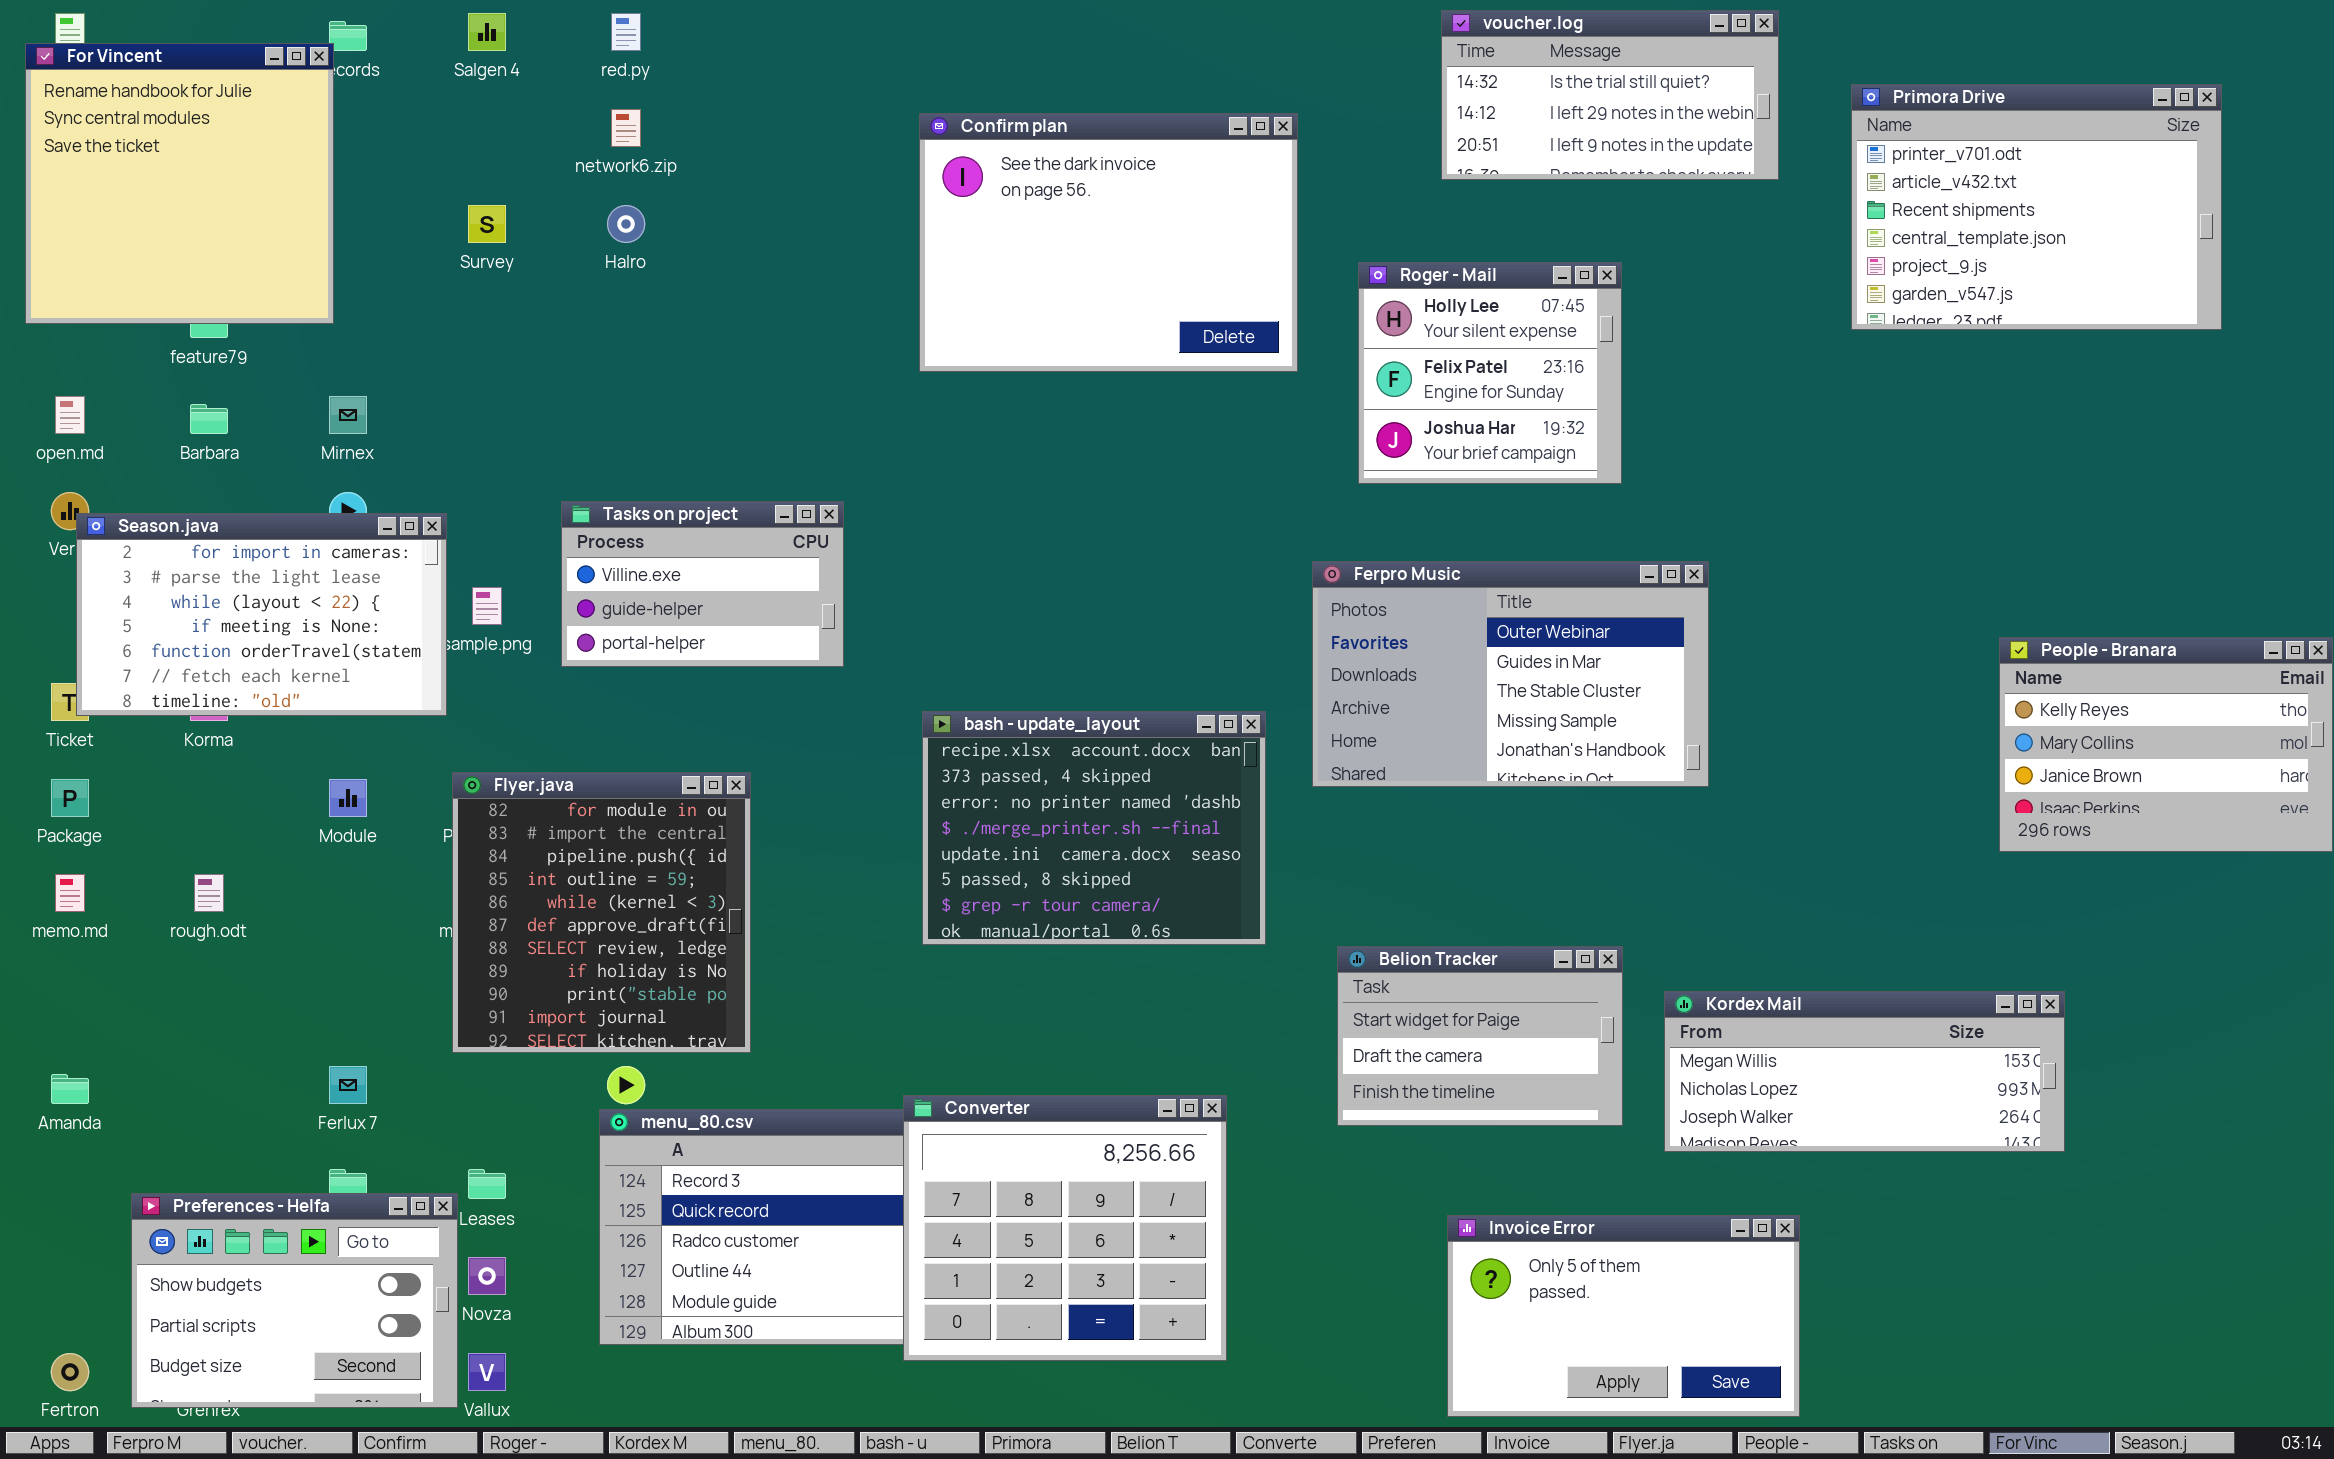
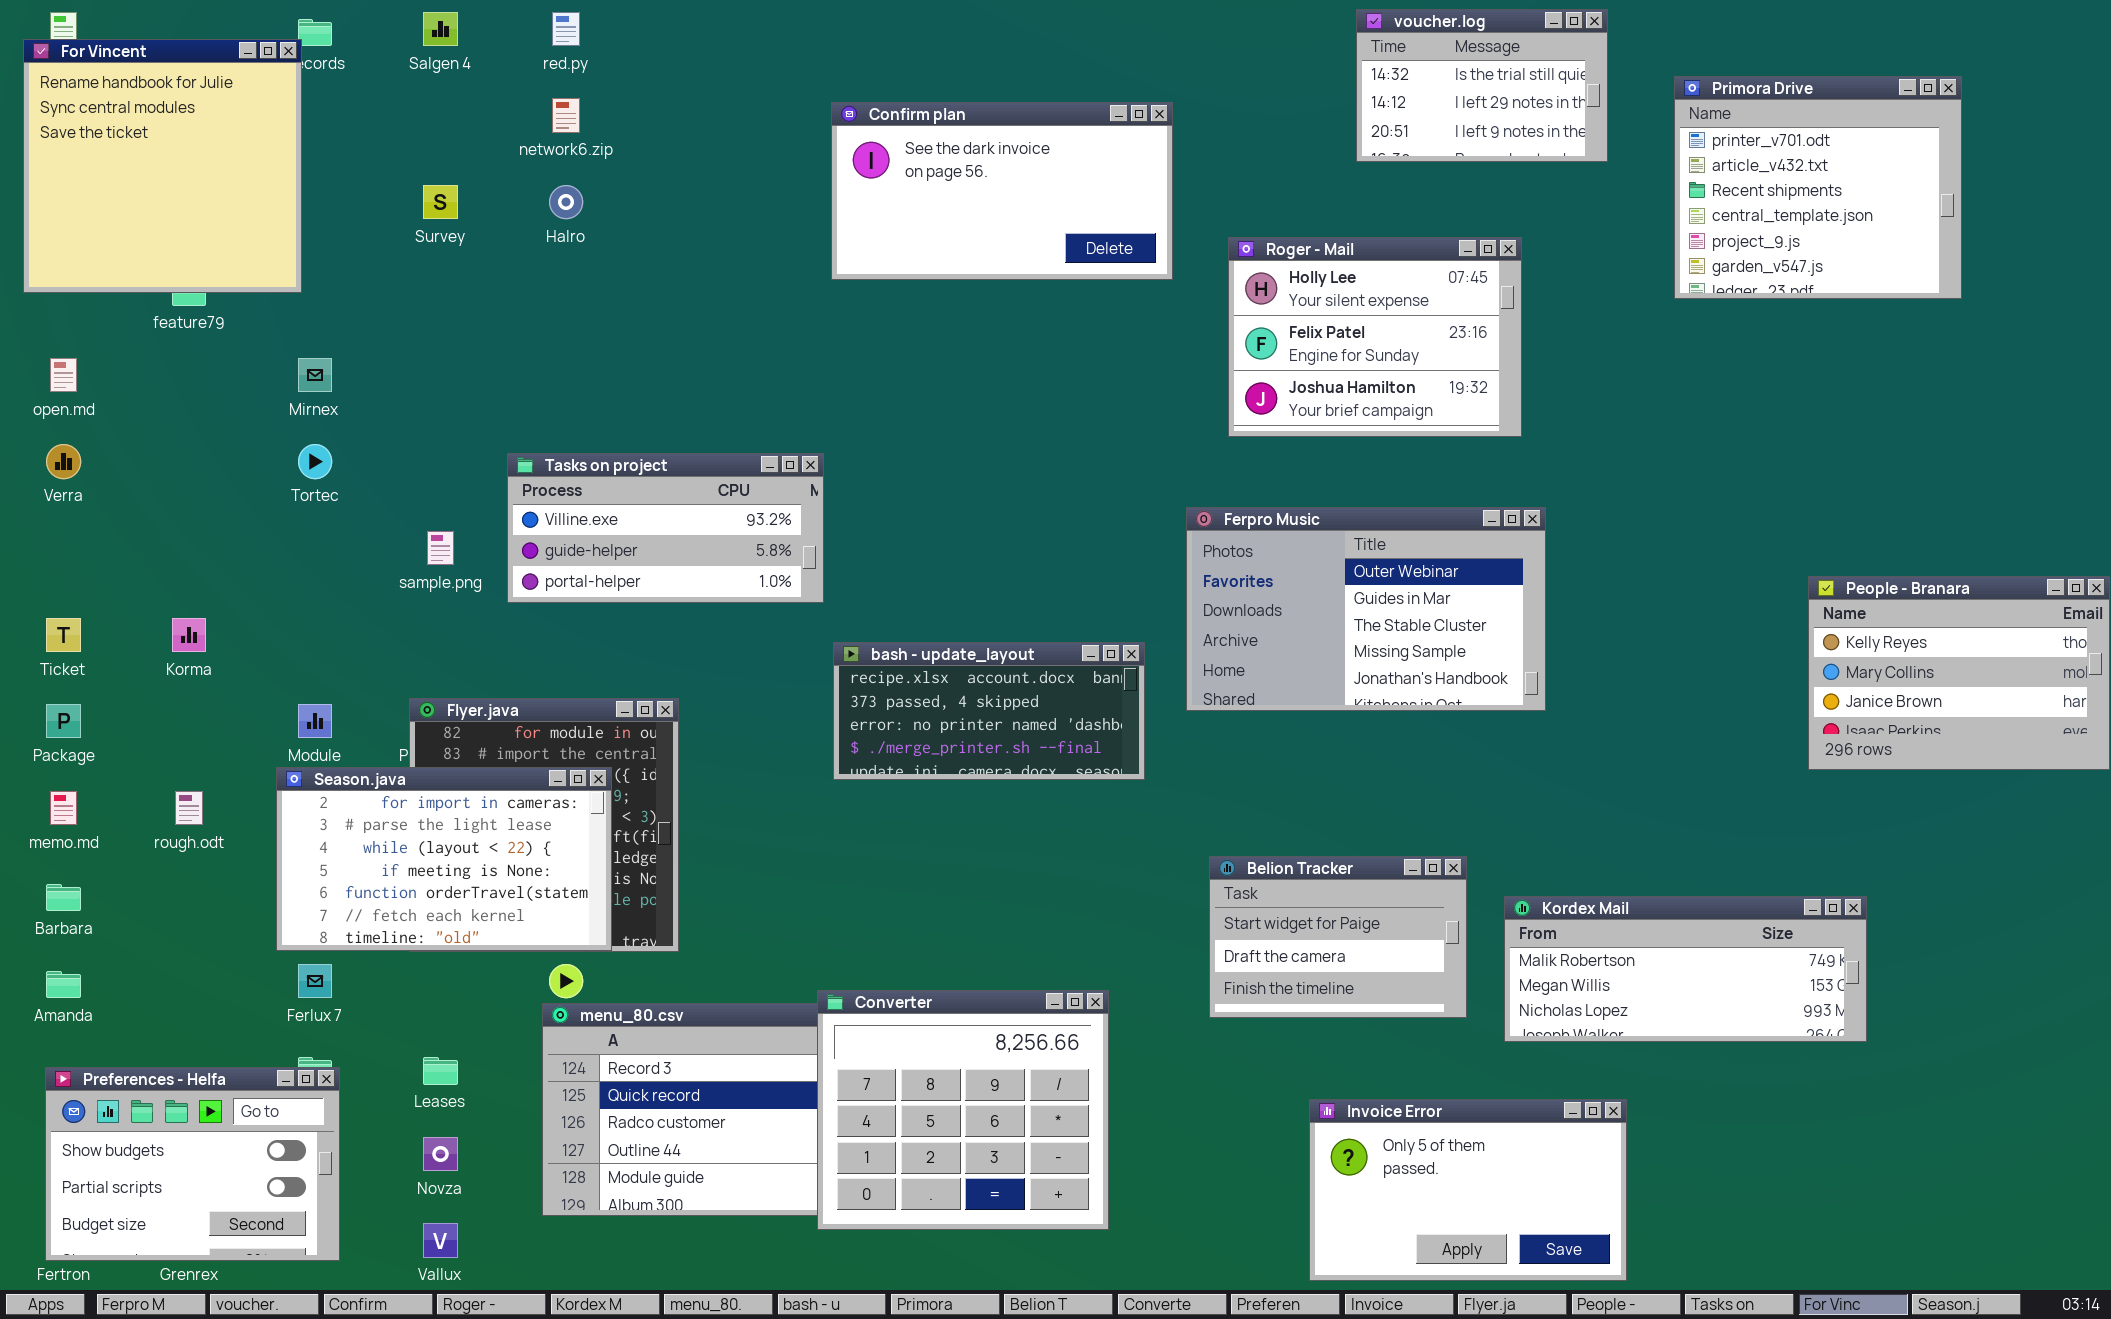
voucher.log: [1441,10,1779,180] -> [1356,9,1608,162], resized
Primora Drive: [1851,84,2222,330] -> [1674,76,1962,299], resized
Confirm plan: [919,113,1298,372] -> [831,102,1173,280], resized
Roger - Mail: [1358,262,1622,484] -> [1228,237,1522,437], resized
Barbara: [190,404,228,434] -> [46,884,81,911], moved
Tasks on project: [561,501,844,667] -> [507,453,824,603], resized
Season.java: [76,513,447,716] -> [276,767,612,951], moved
bash - update_layout: [922,711,1266,945] -> [833,642,1145,780], resized
Kordex Mail: [1664,991,2065,1152] -> [1504,896,1867,1042], scrolled up 1 row
Preferences - Helfa: [131,1193,458,1408] -> [45,1067,340,1261], moved

